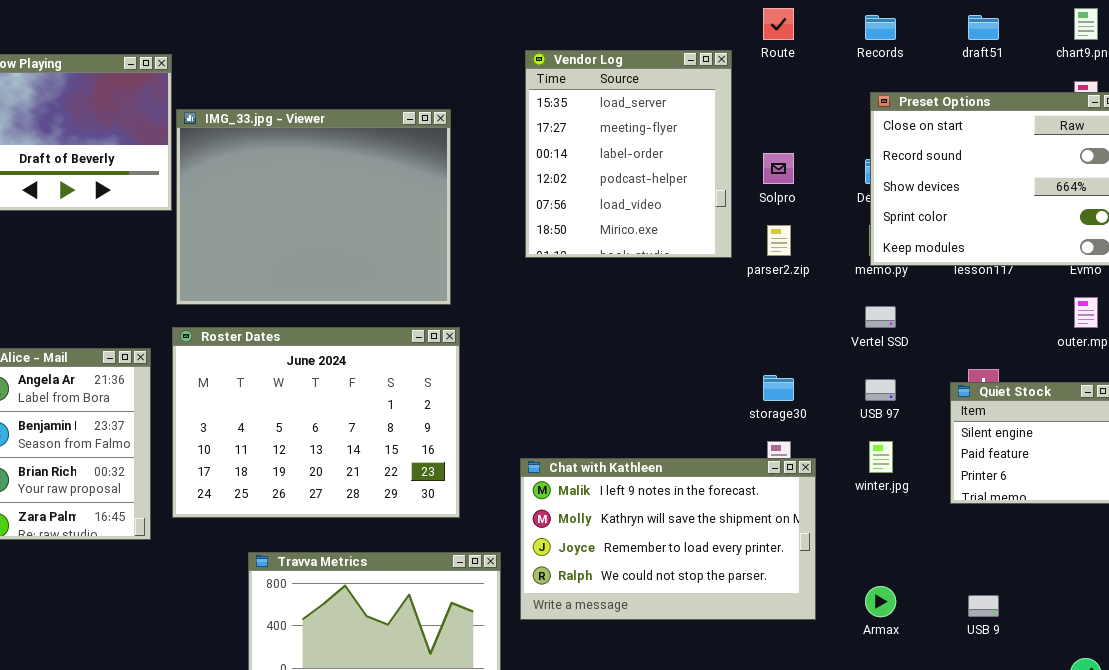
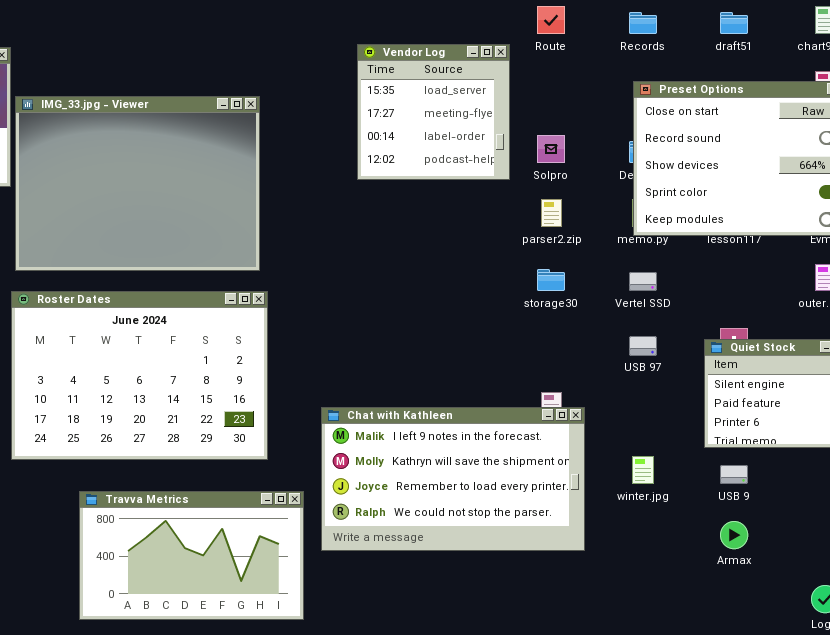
Vendor Log: [525,50,732,258] -> [357,44,510,180], resized
storage30: [763,375,794,401] -> [537,269,565,291], moved
winter.jpg: [869,441,893,473] -> [632,456,654,484], moved
Armax: [865,586,896,617] -> [720,521,748,549], moved
USB 9: [968,595,999,617] -> [720,465,748,484], moved

